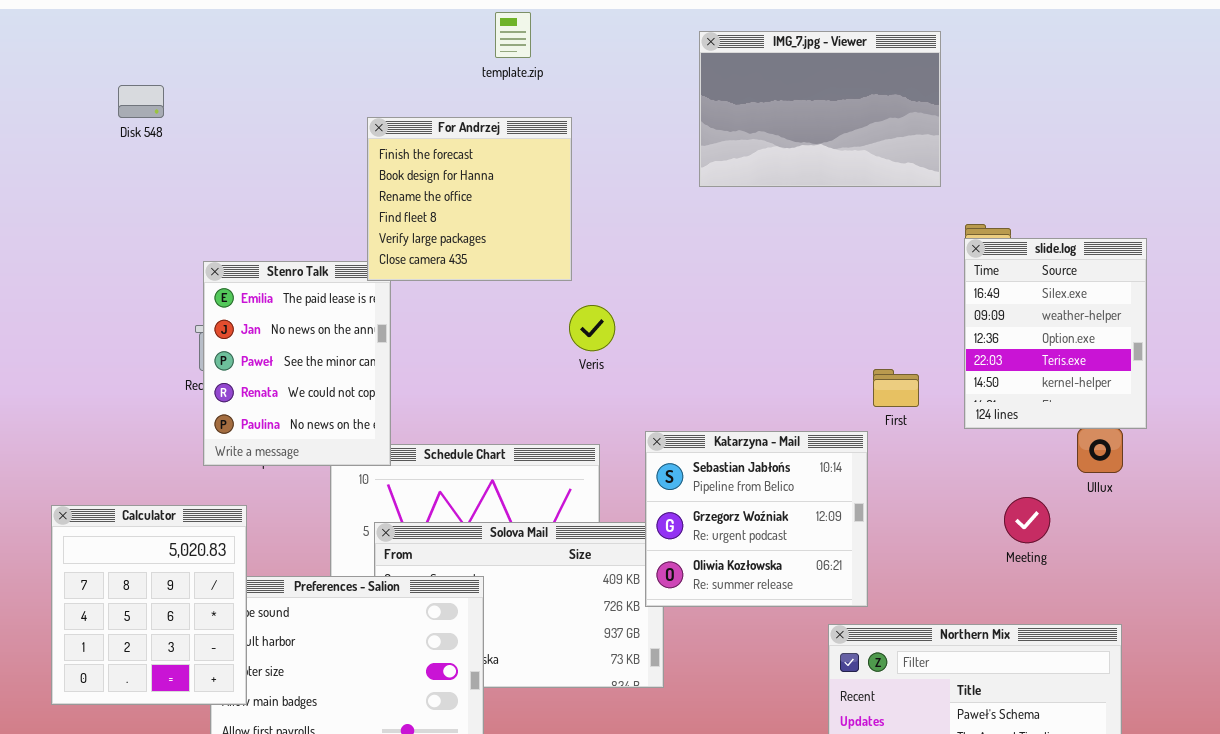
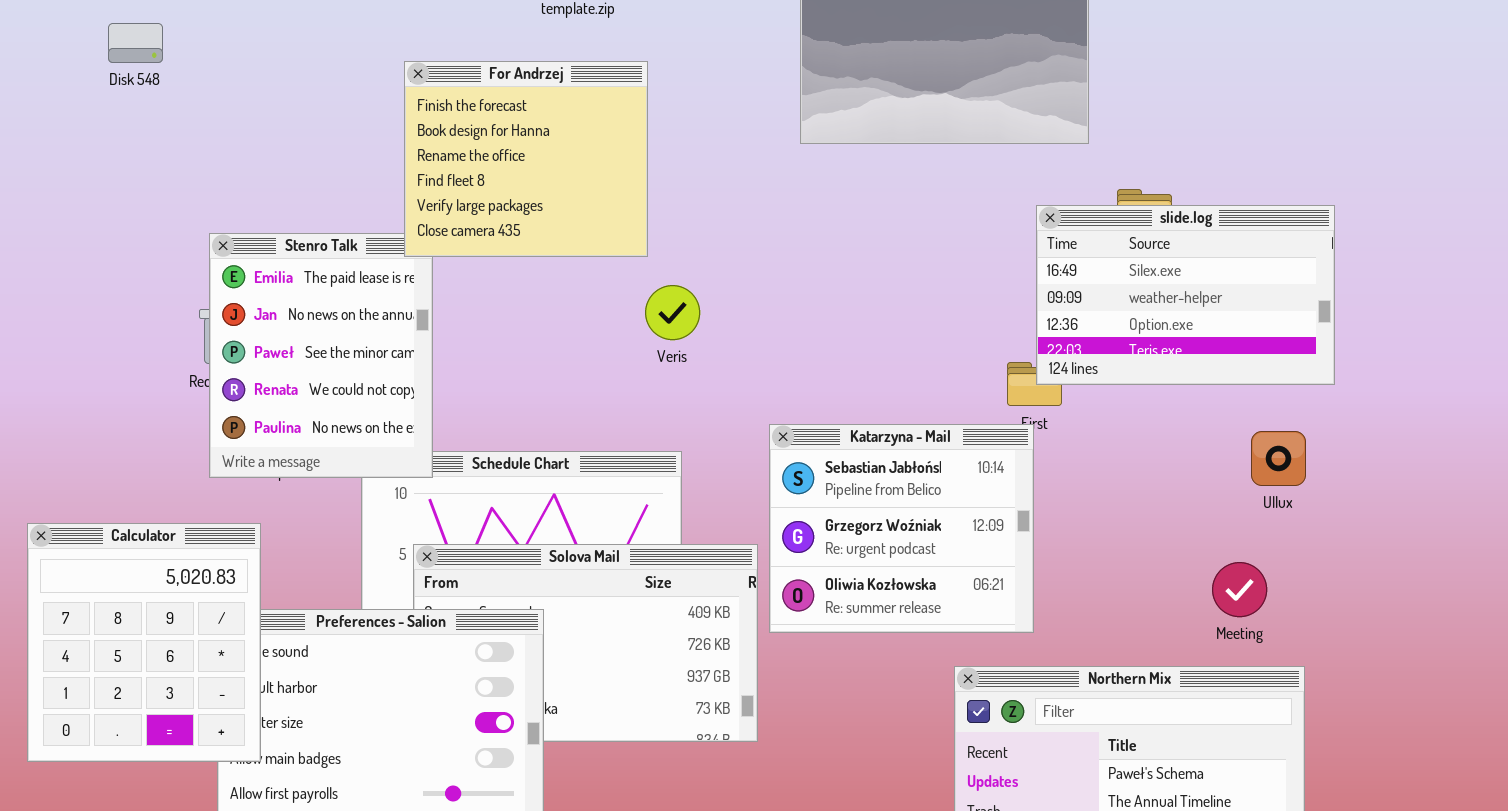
slide.log: [964,238,1147,429] -> [1036,205,1335,385], resized
Katarzyna - Mail: [645,431,868,607] -> [769,424,1034,633], moved
Meeting: [1004,497,1050,543] -> [1212,562,1267,617], moved

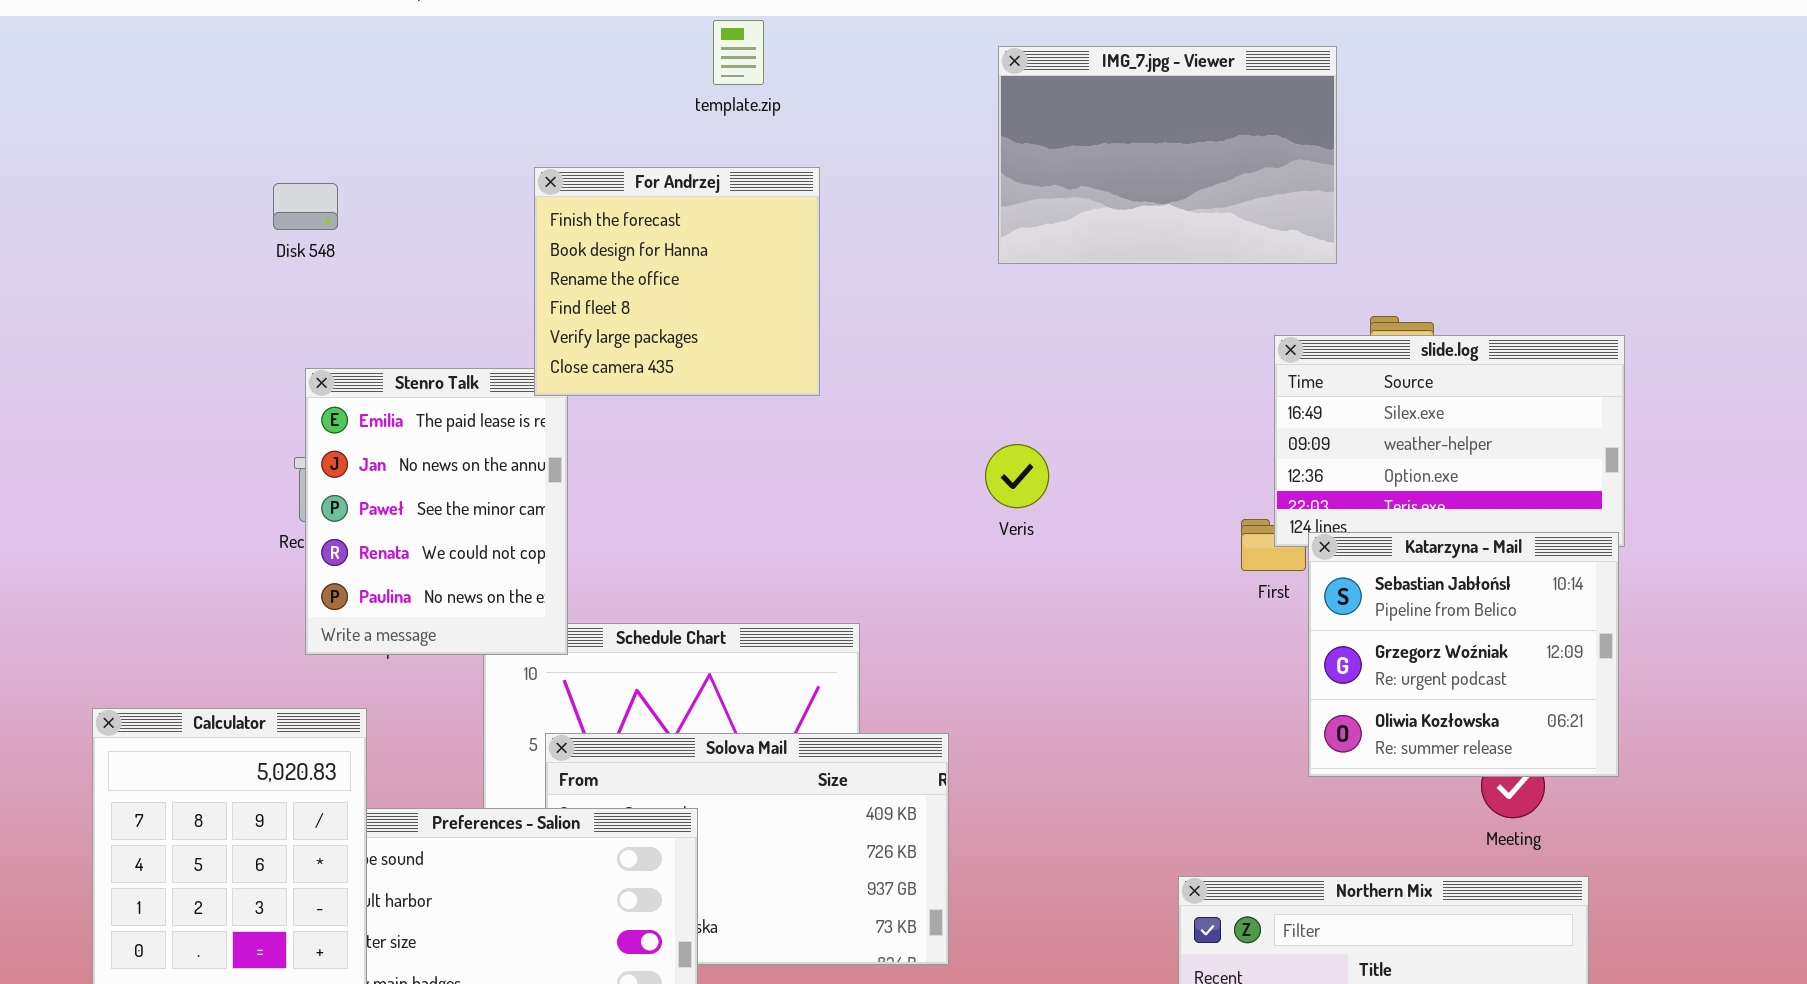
Disk 548: [108,23,163,63] -> [273,183,338,230], moved
Veris: [645,285,700,340] -> [985,444,1049,508], moved
Katarzyna - Mail: [769,424,1034,633] -> [1308,532,1619,777], moved

